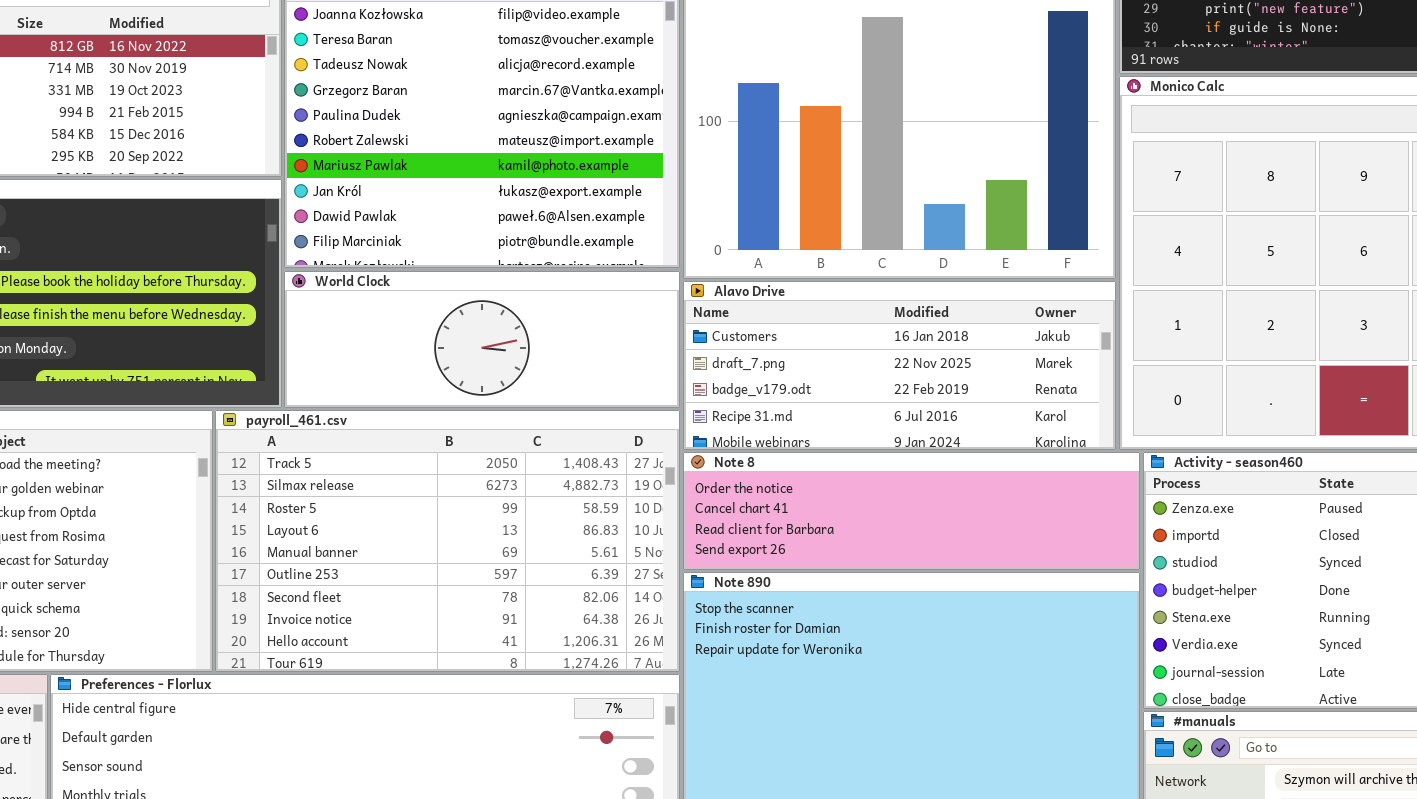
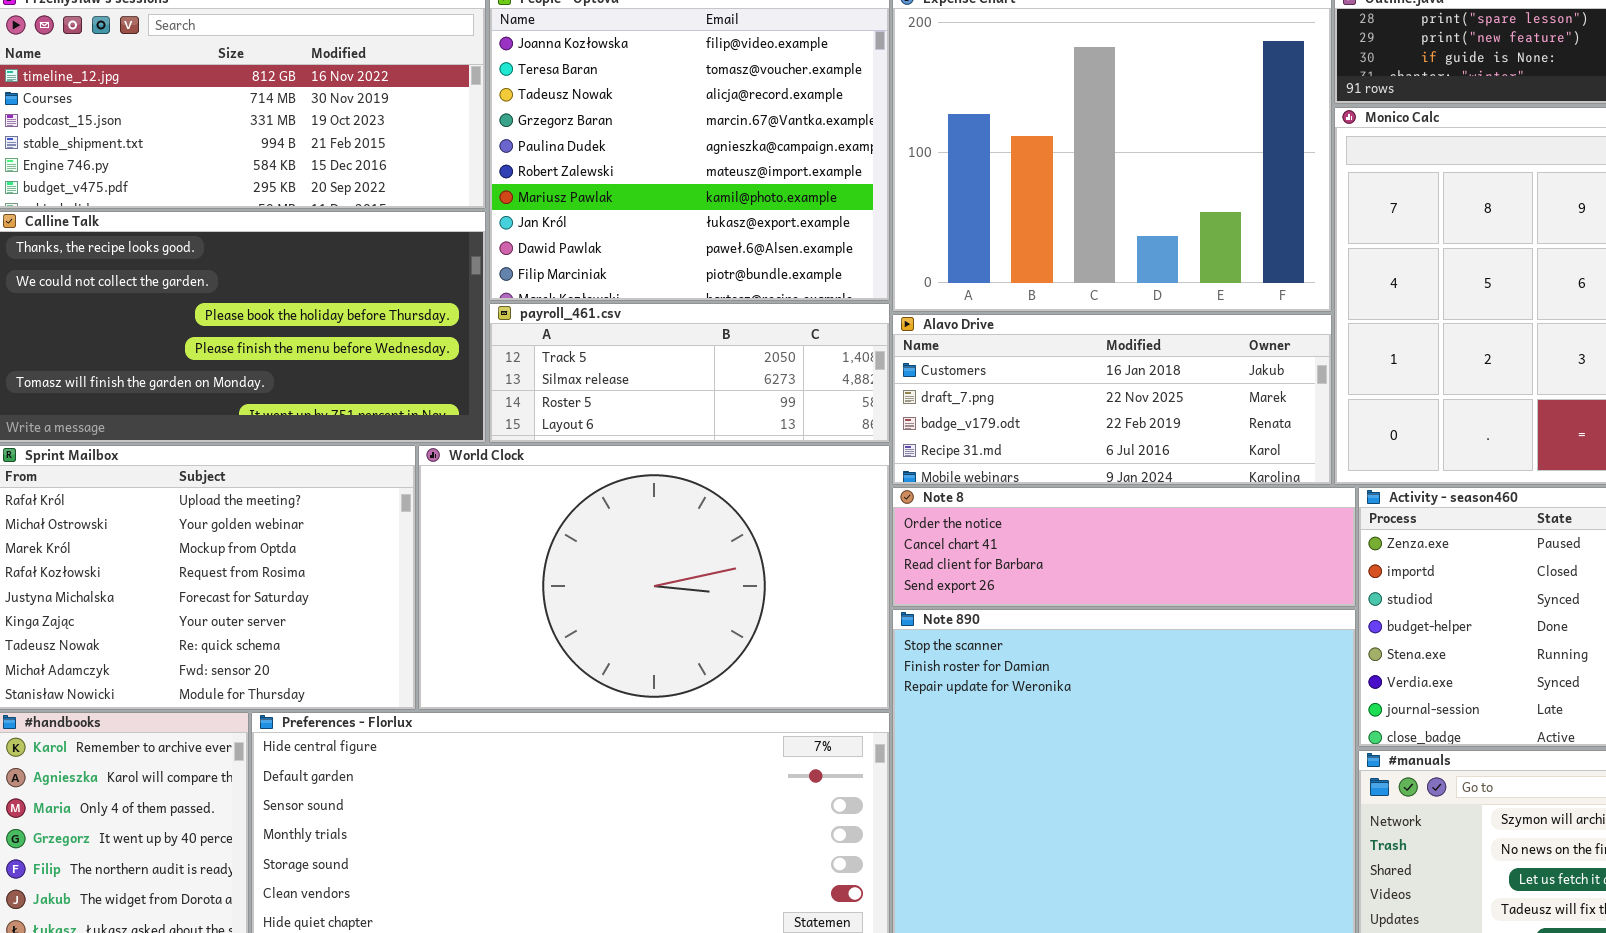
World Clock: [284,271,680,408] -> [418,445,890,710], moved, resized
payroll_461.csv: [215,410,680,672] -> [489,303,890,443], moved, resized

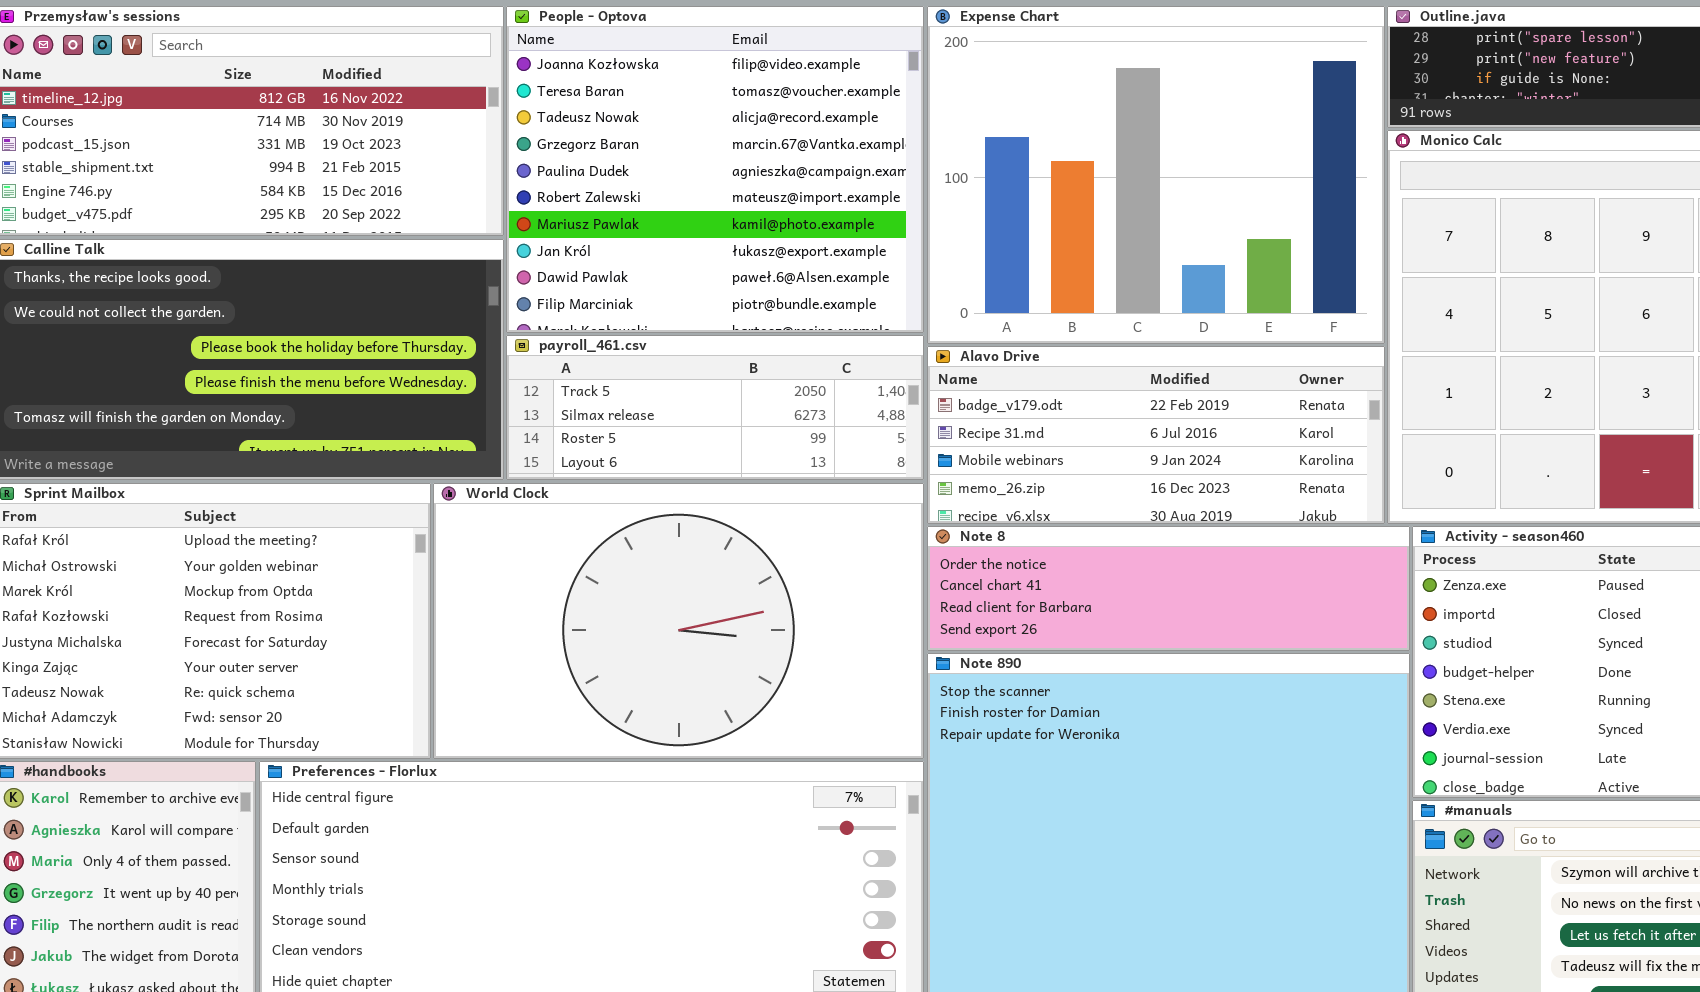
Alavo Drive: [892,314,1332,485] -> [927,346,1385,524], scrolled down 2 rows

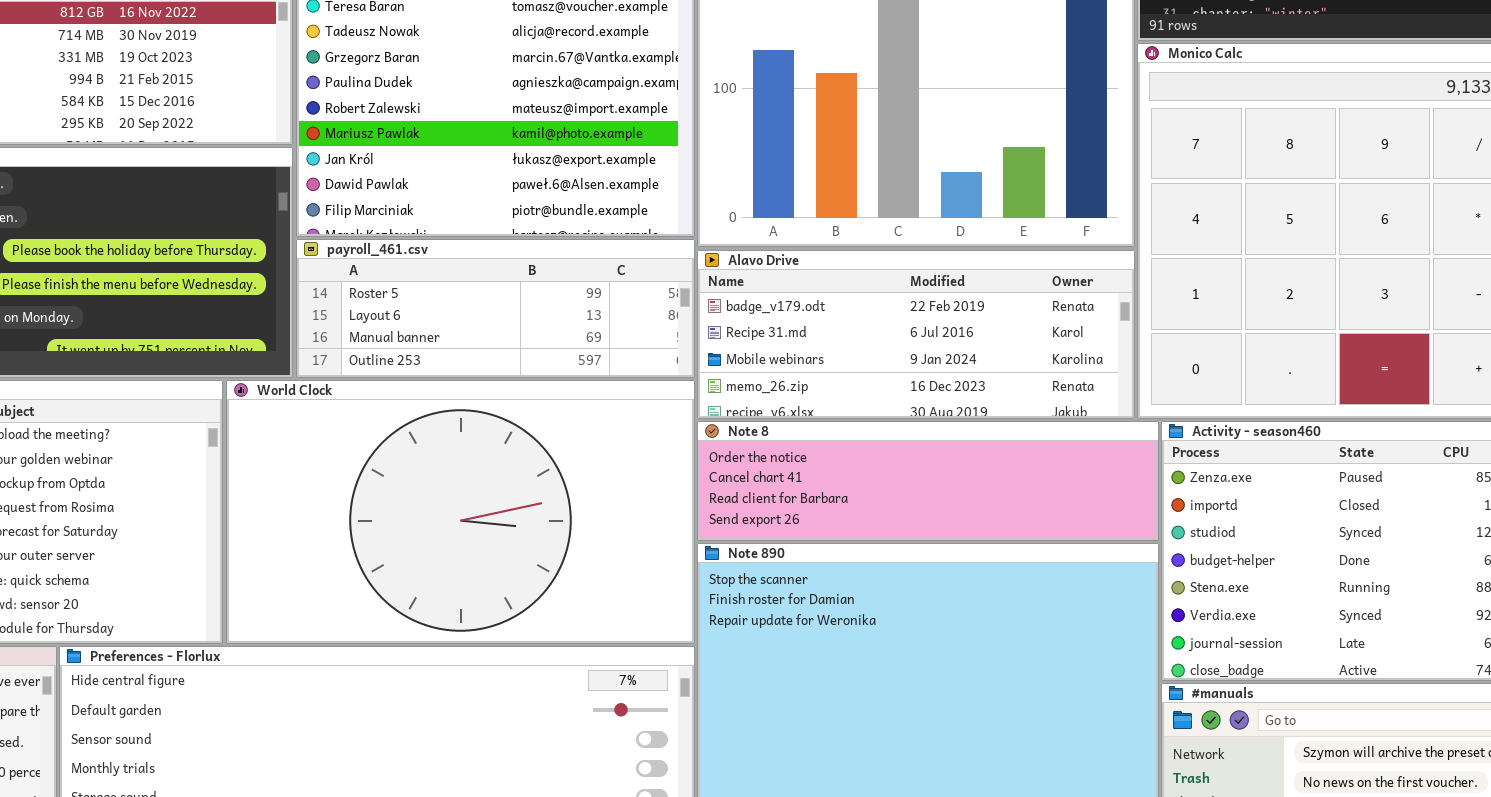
payroll_461.csv: [506,335,924,480] -> [296,239,695,378], scrolled down 2 rows

